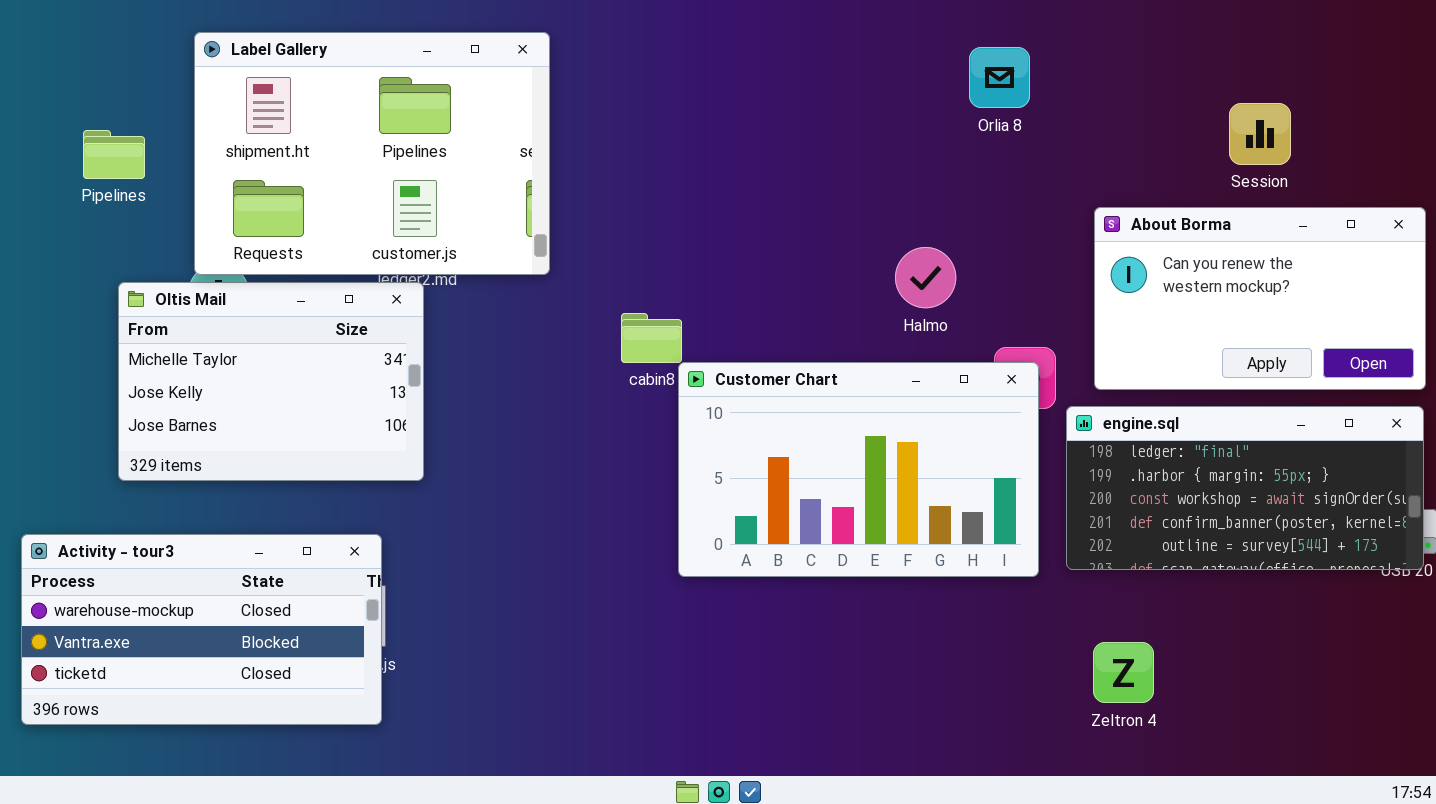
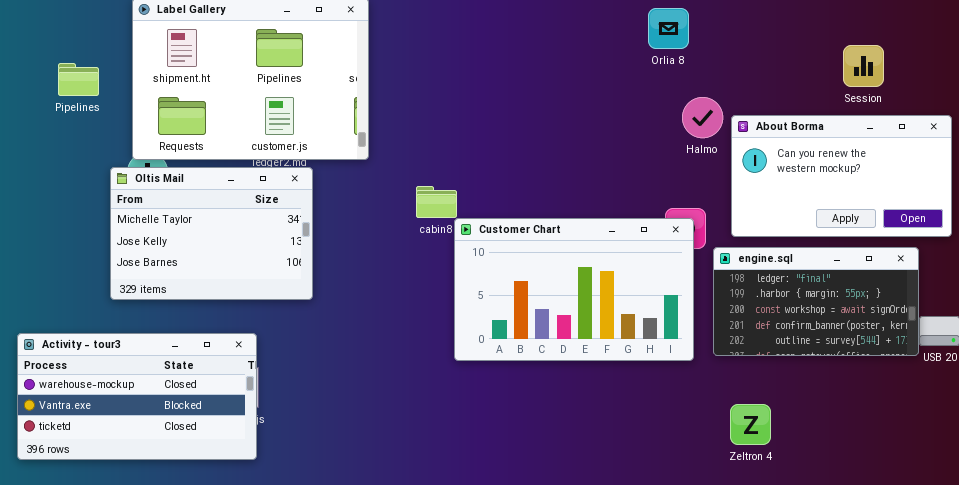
Session: [1229,103,1291,165] -> [843,45,884,87], moved
Halmo: [895,247,956,308] -> [682,97,723,138], moved
Oltis Mail: [118,282,424,481] -> [110,167,313,300], moved
engine.sql: [1066,406,1424,570] -> [713,247,919,356], resized

